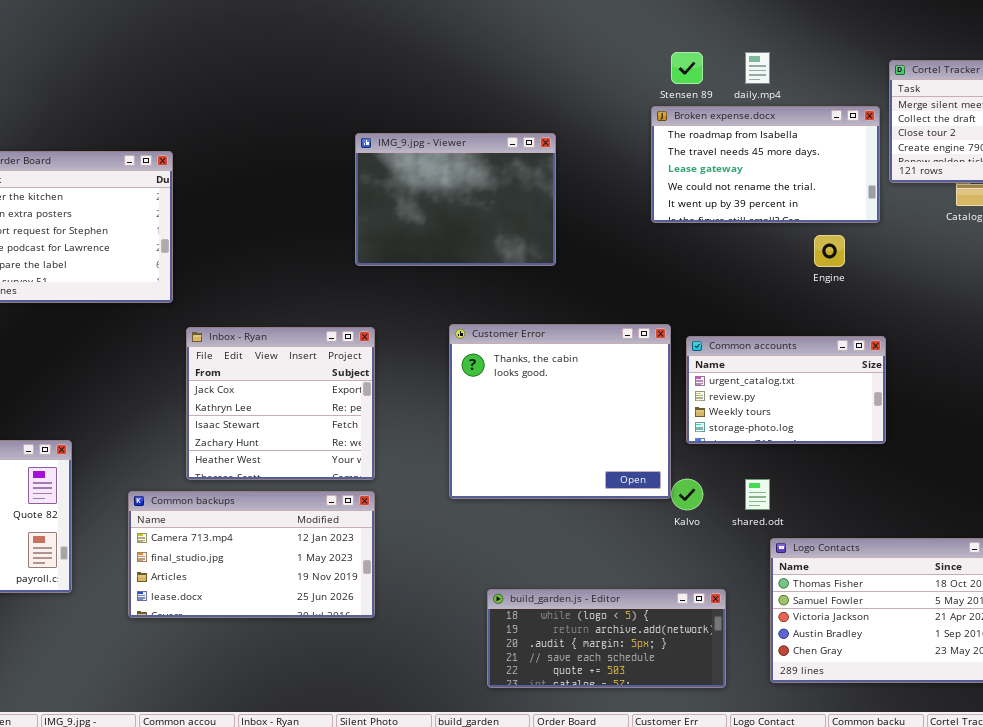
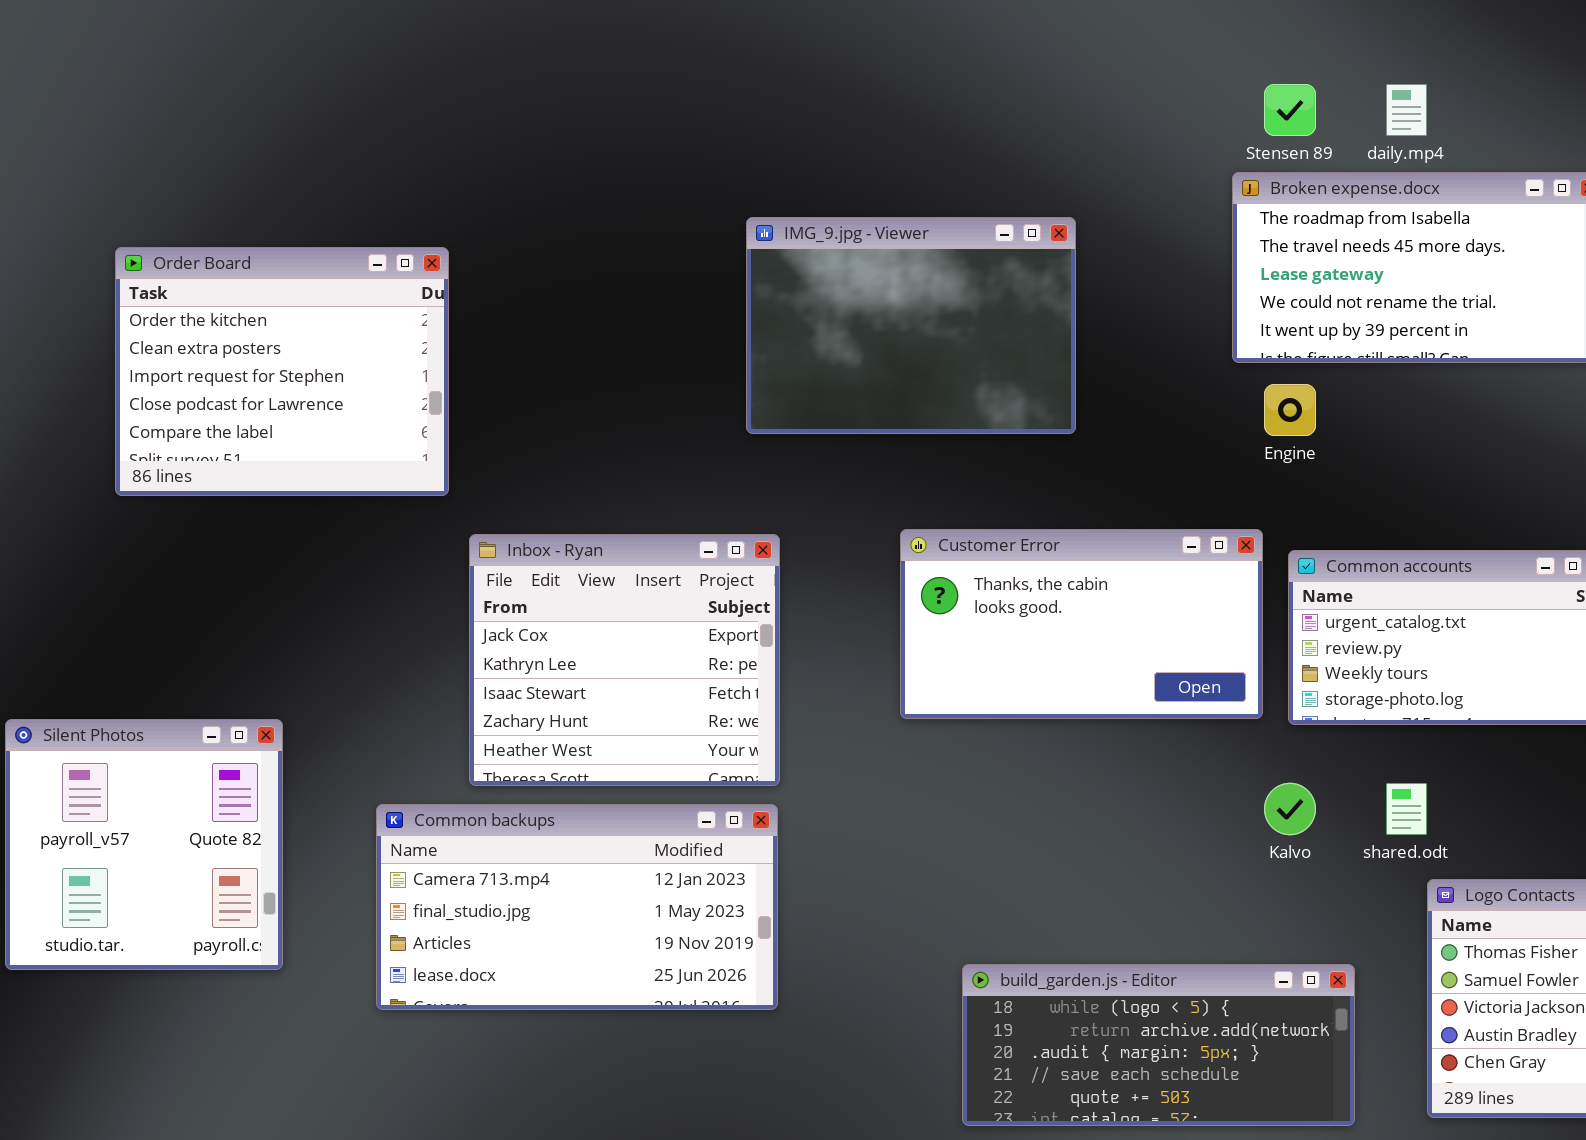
Engine: [814,235,845,267] -> [1264,384,1316,436], moved
Customer Error: [449,324,671,499] -> [900,529,1263,719], resized

